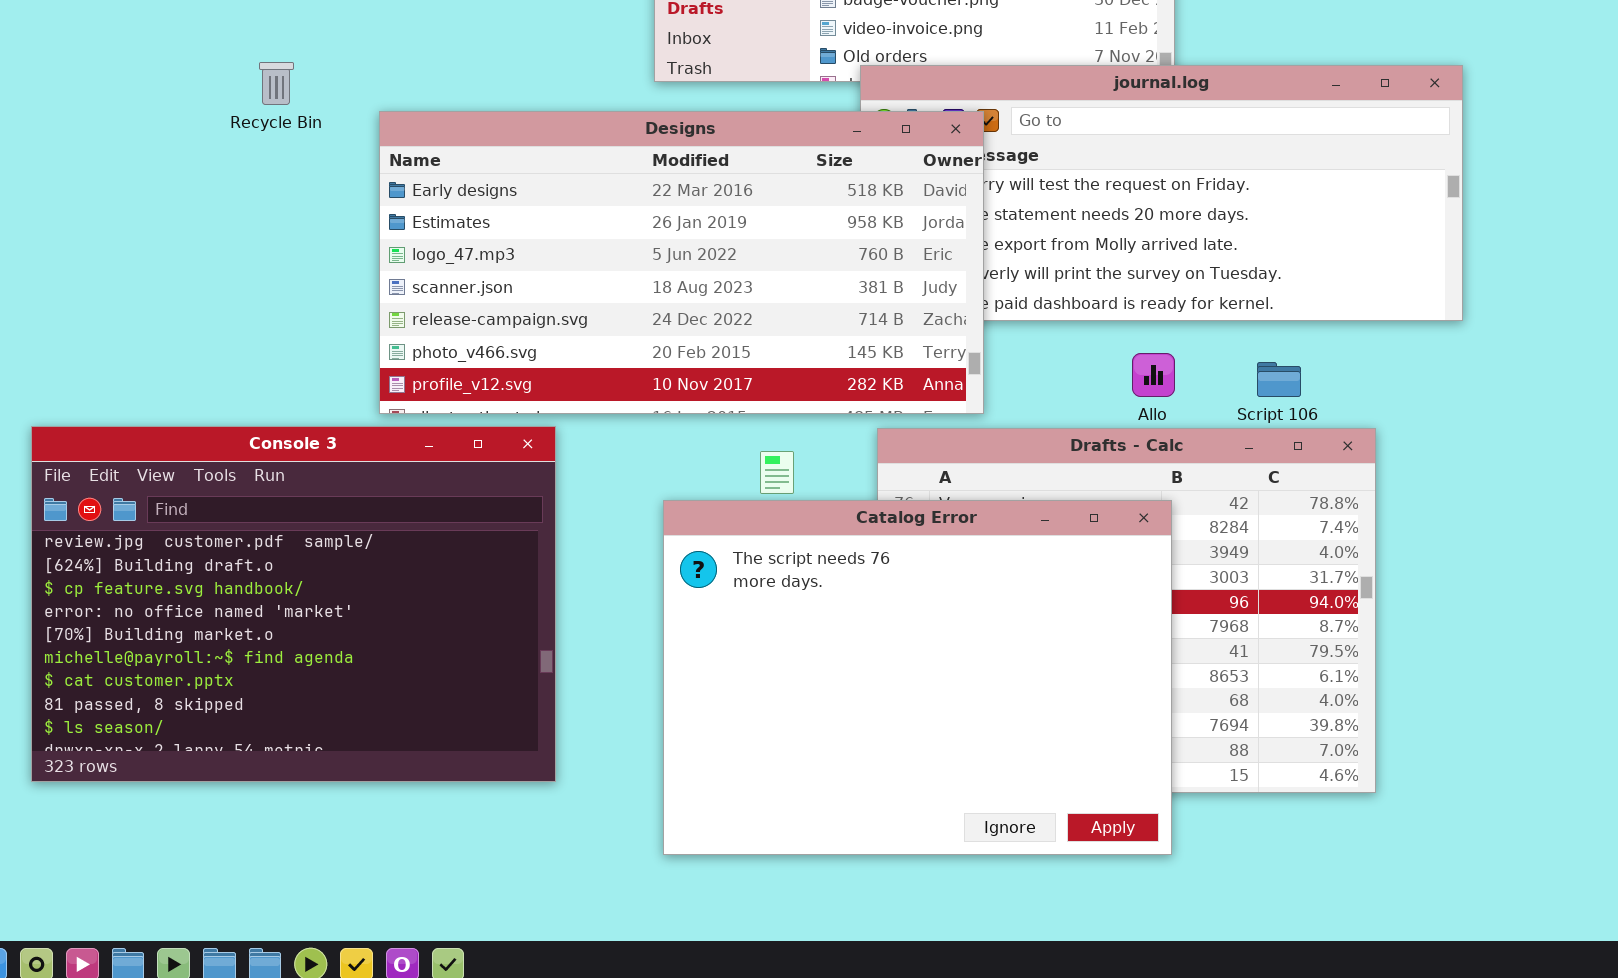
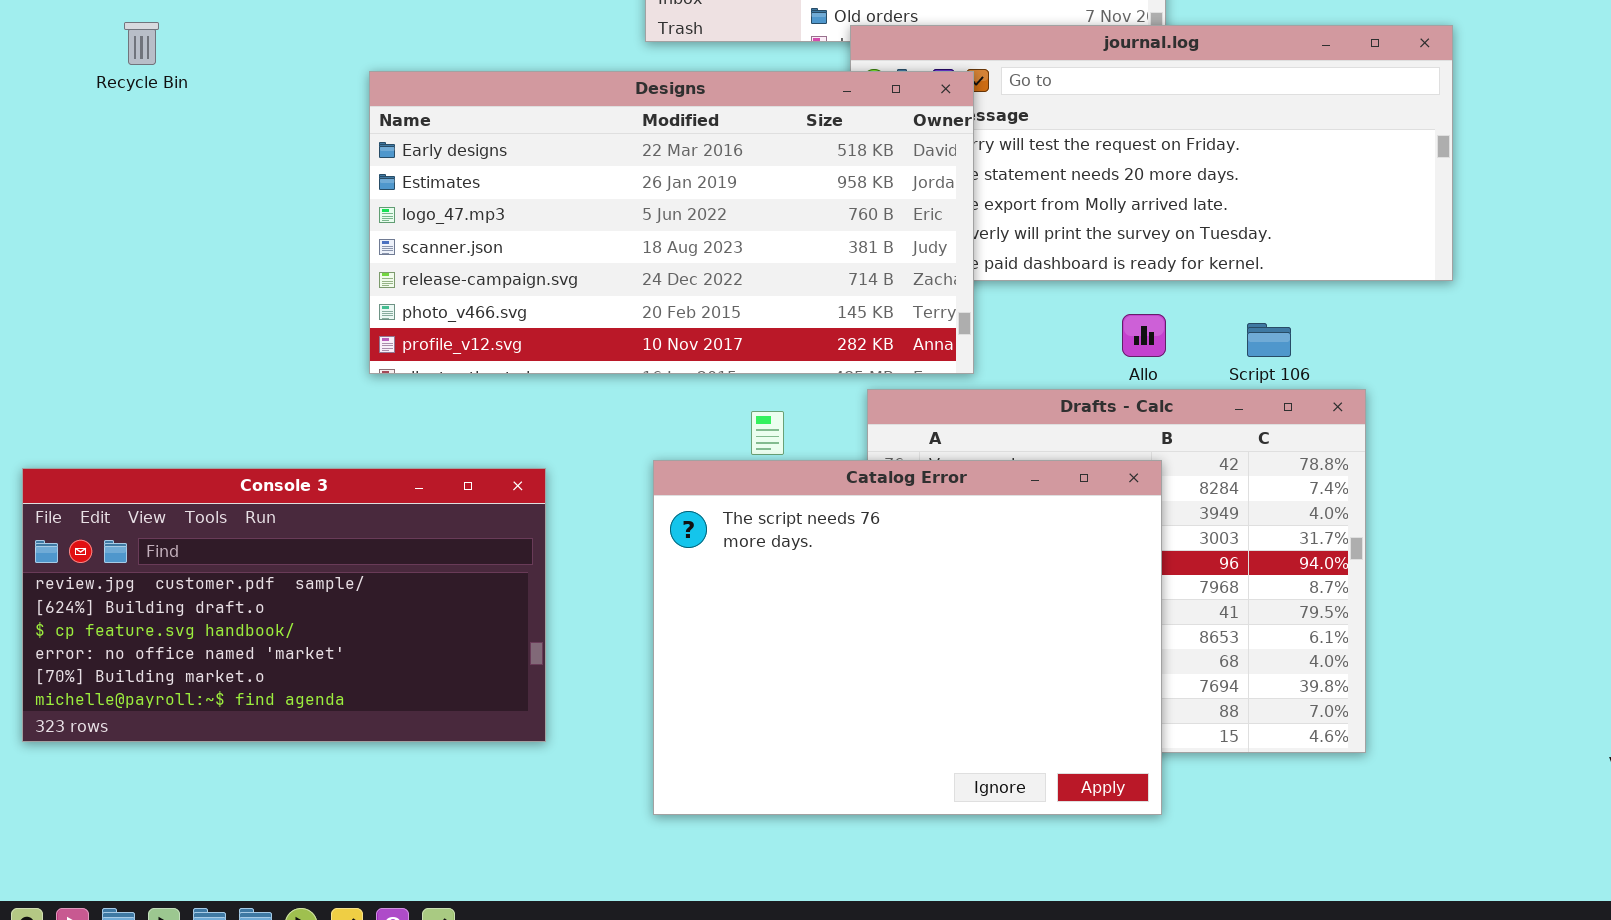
Recycle Bin: [259,62,294,105] -> [124,22,159,65], moved
Console 3: [31,426,556,782] -> [22,468,546,742], resized

